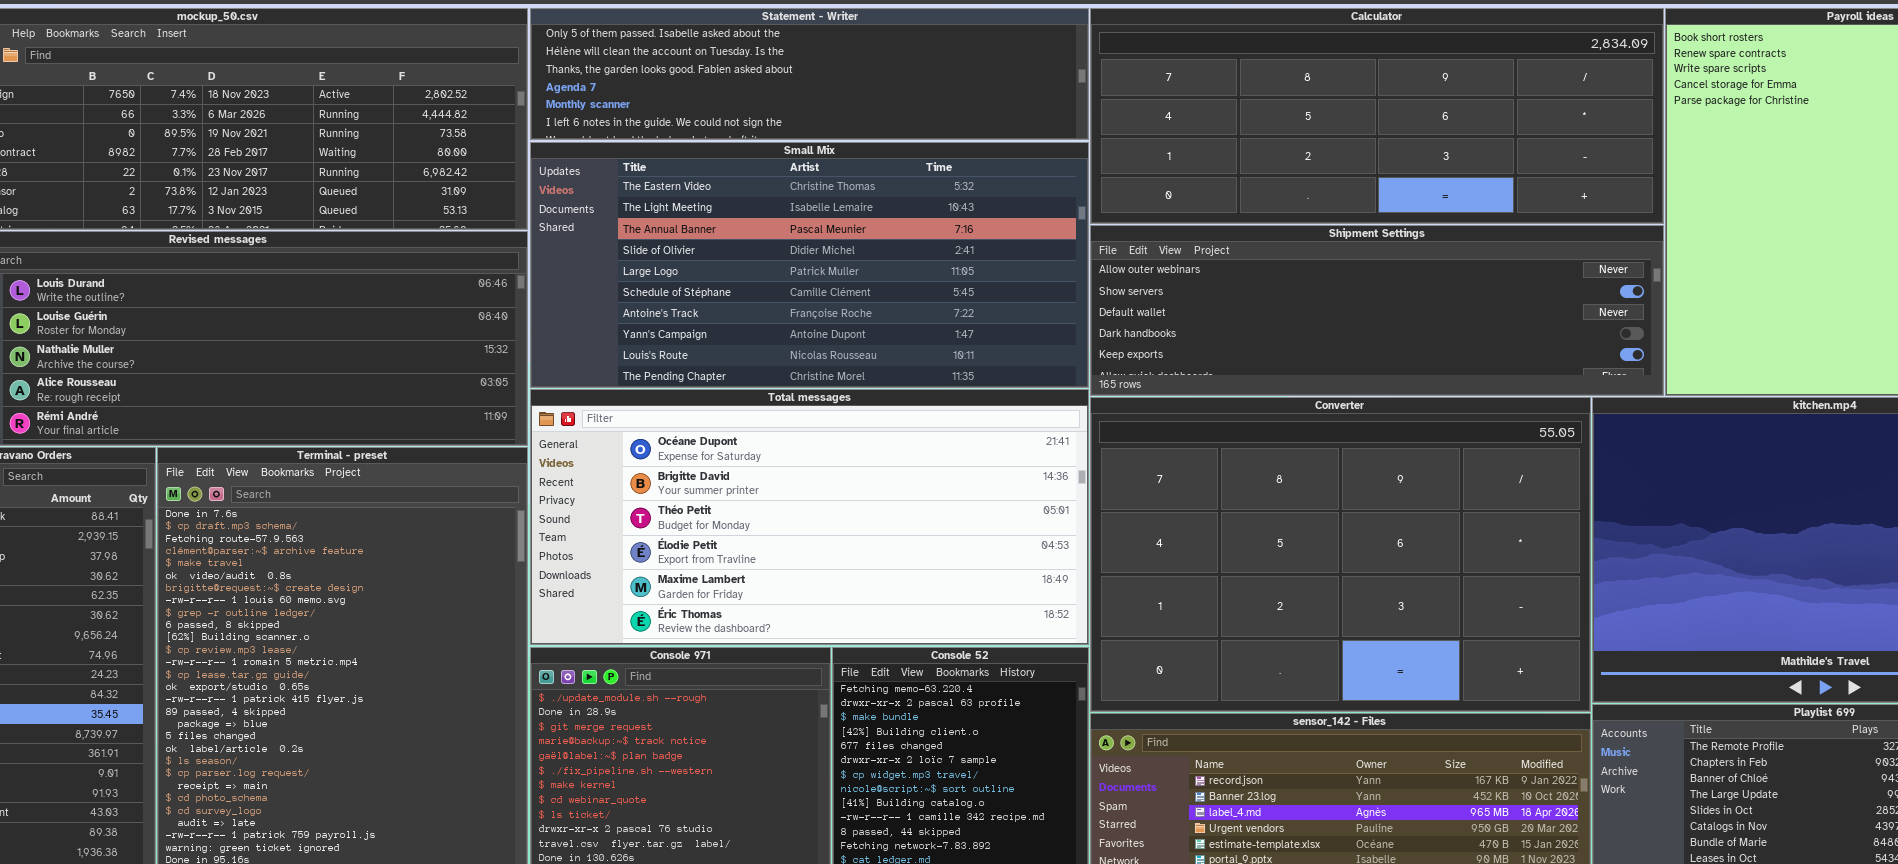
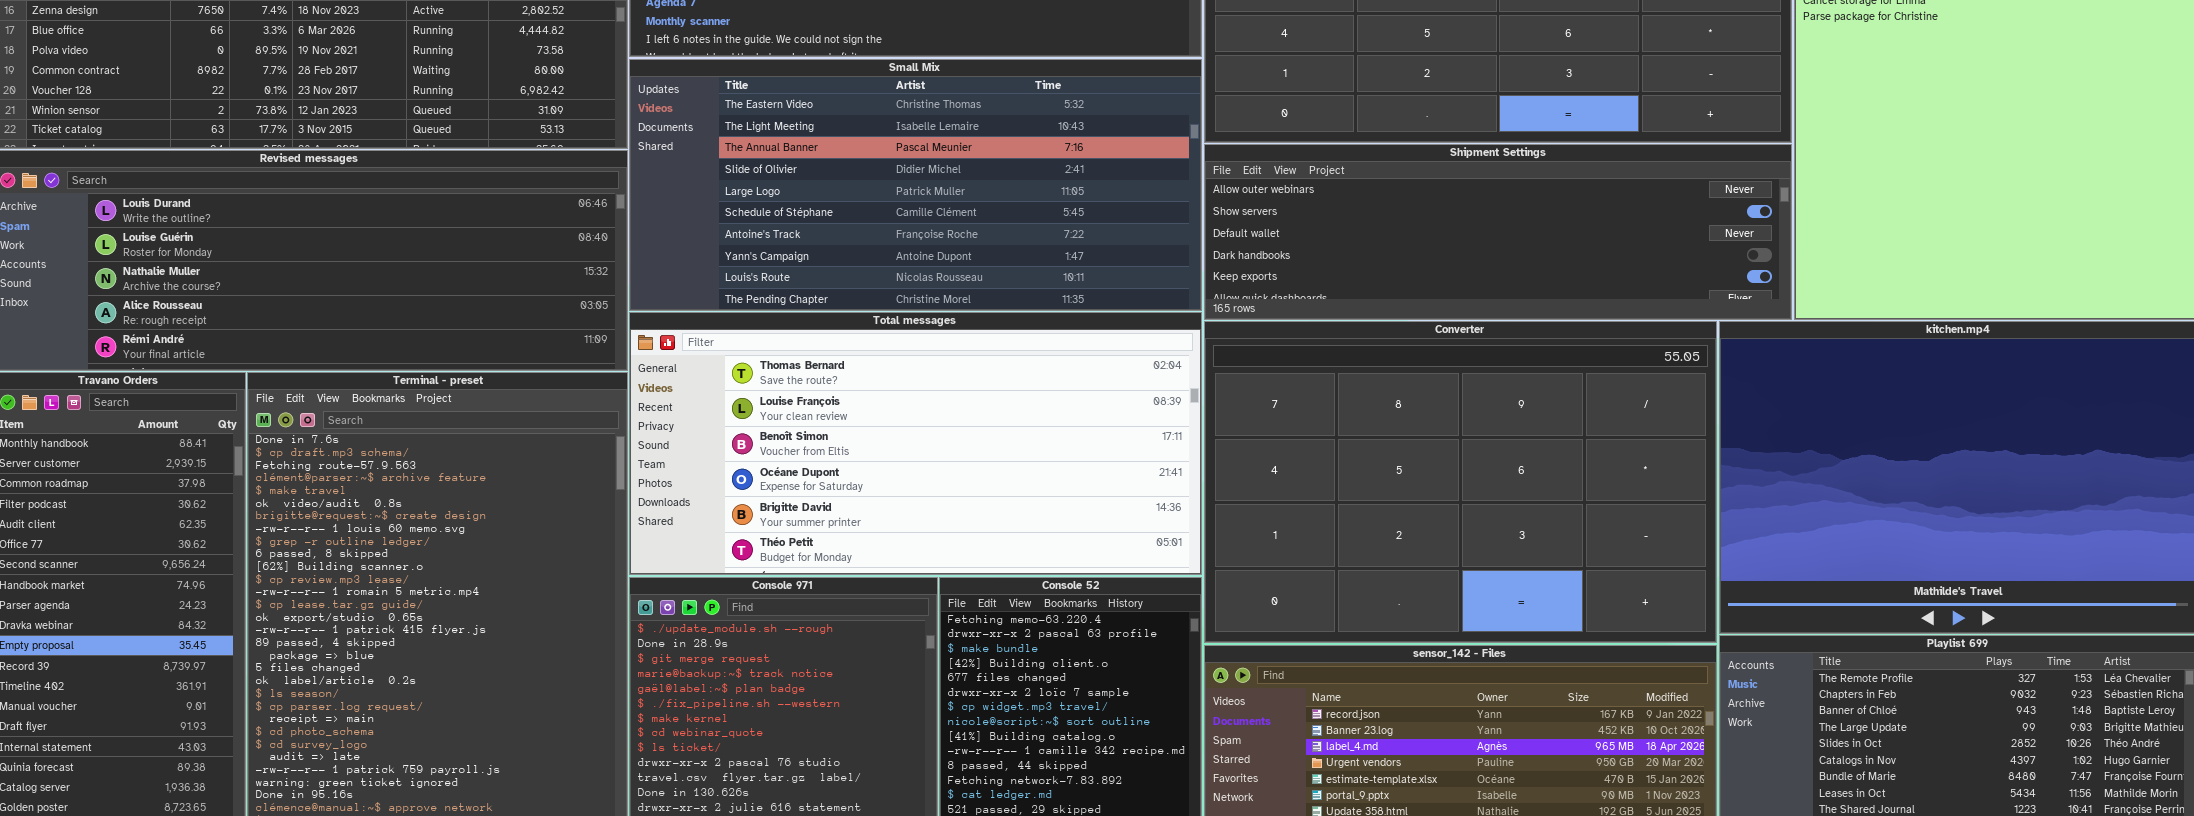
Total messages: [530,389,1089,645] -> [629,312,1202,575], scrolled up 3 rows

